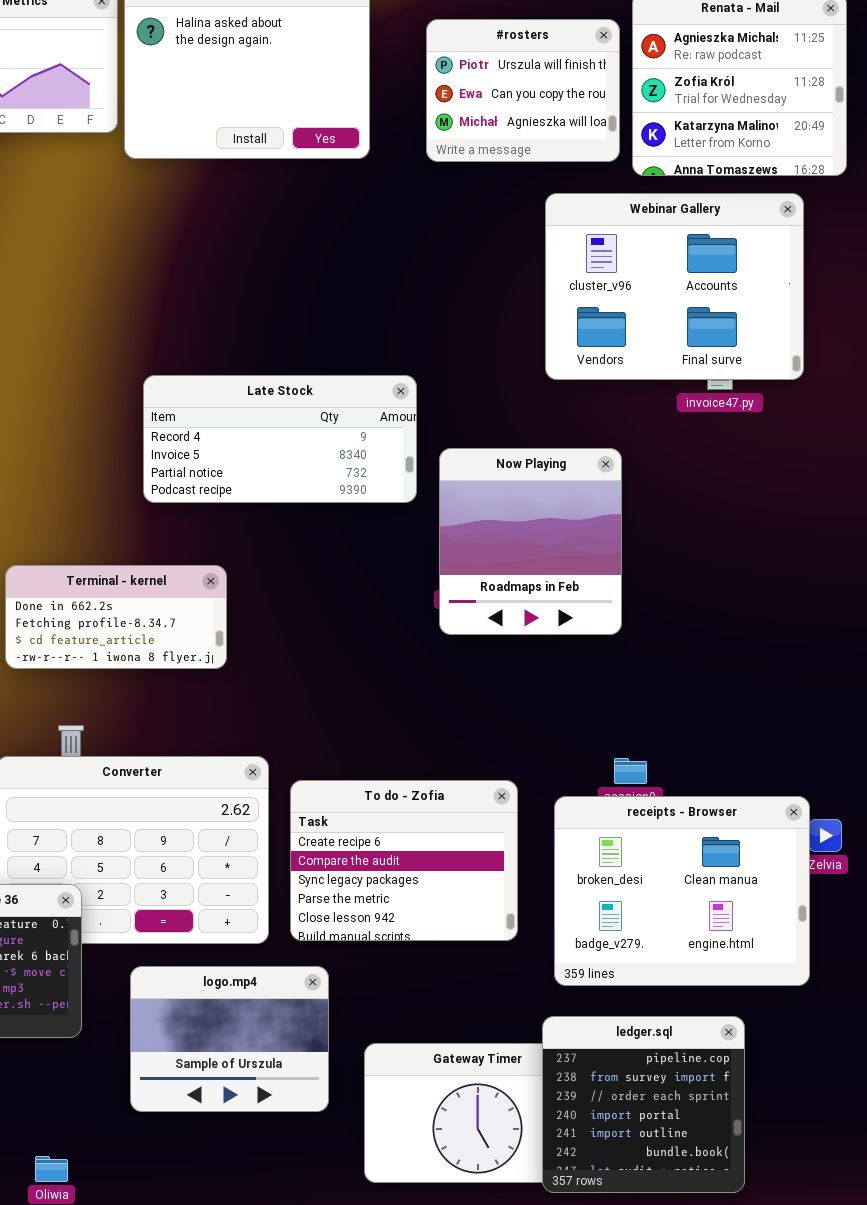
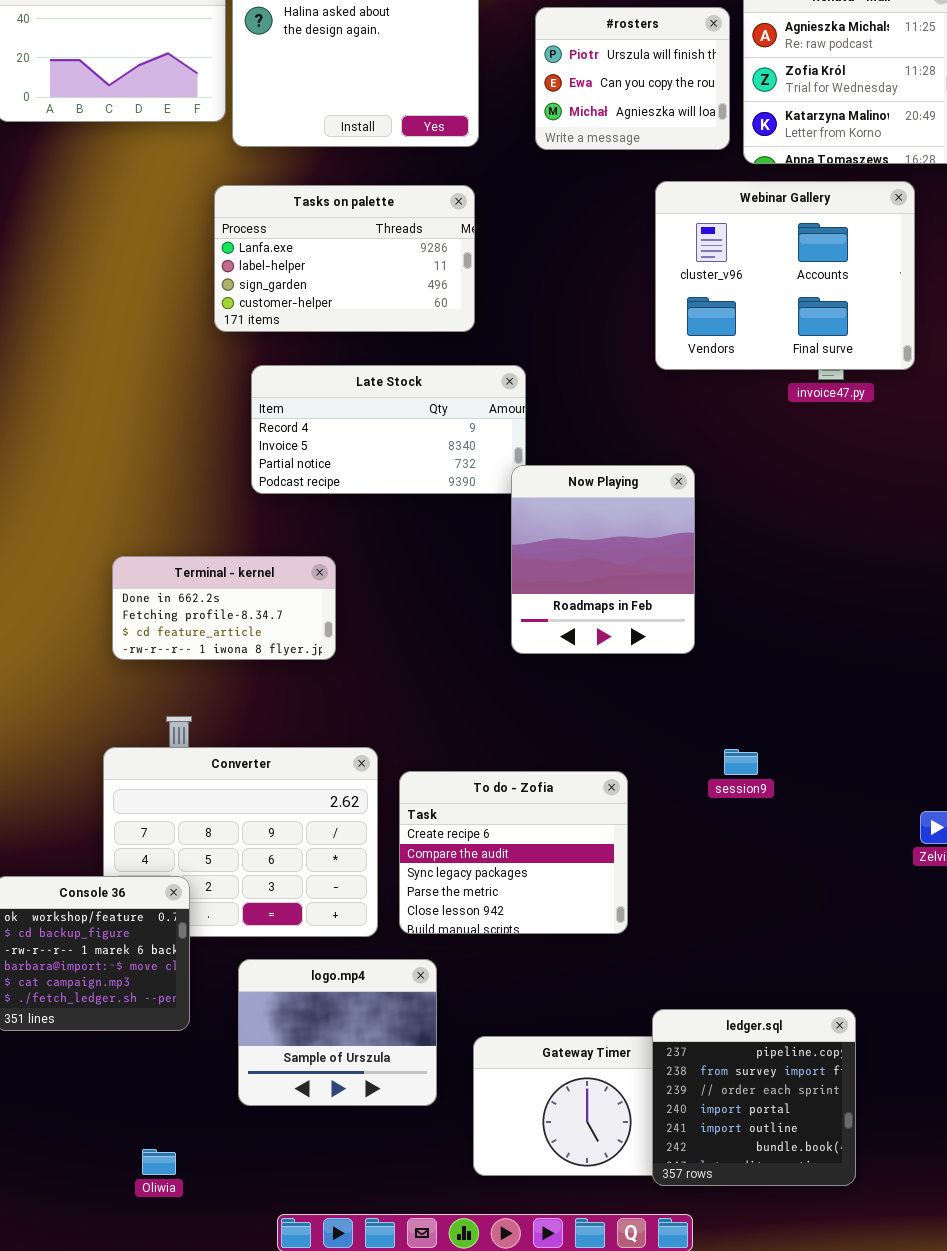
Tasks on palette: none -> [214,185,475,332], opened
Now Playing: [439,448,622,635] -> [511,465,695,654], moved
receipts - Browser: [554,796,810,986] -> none, closed

